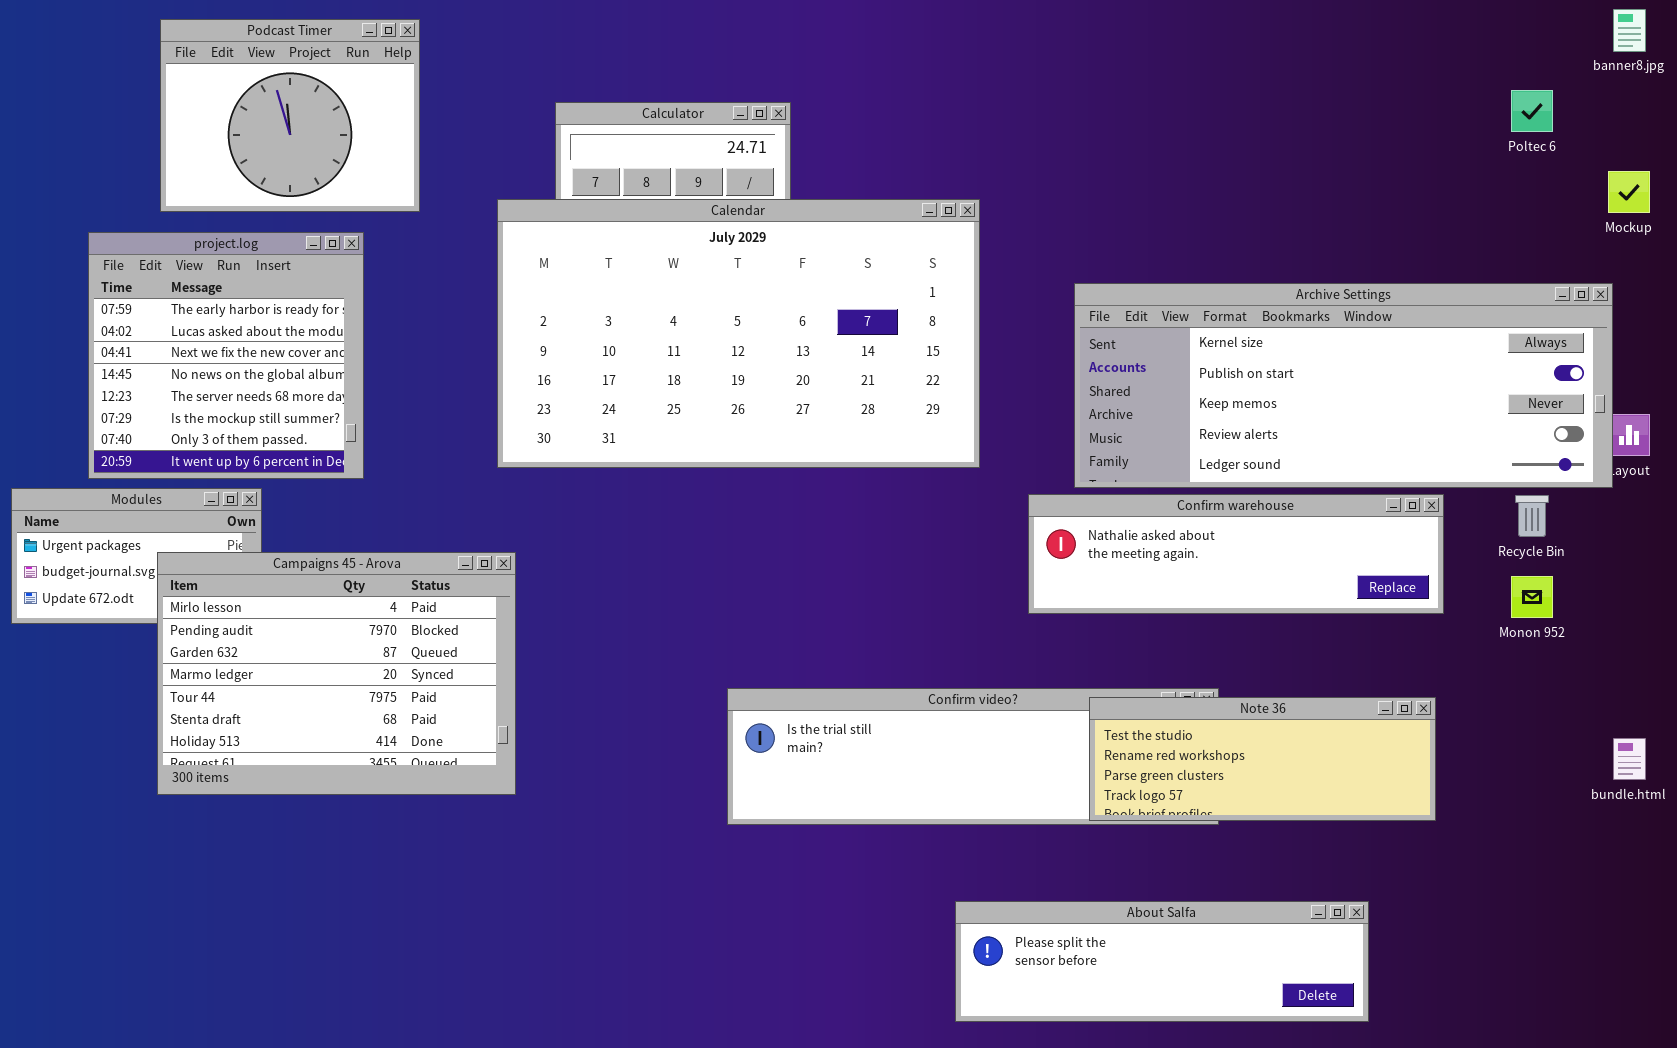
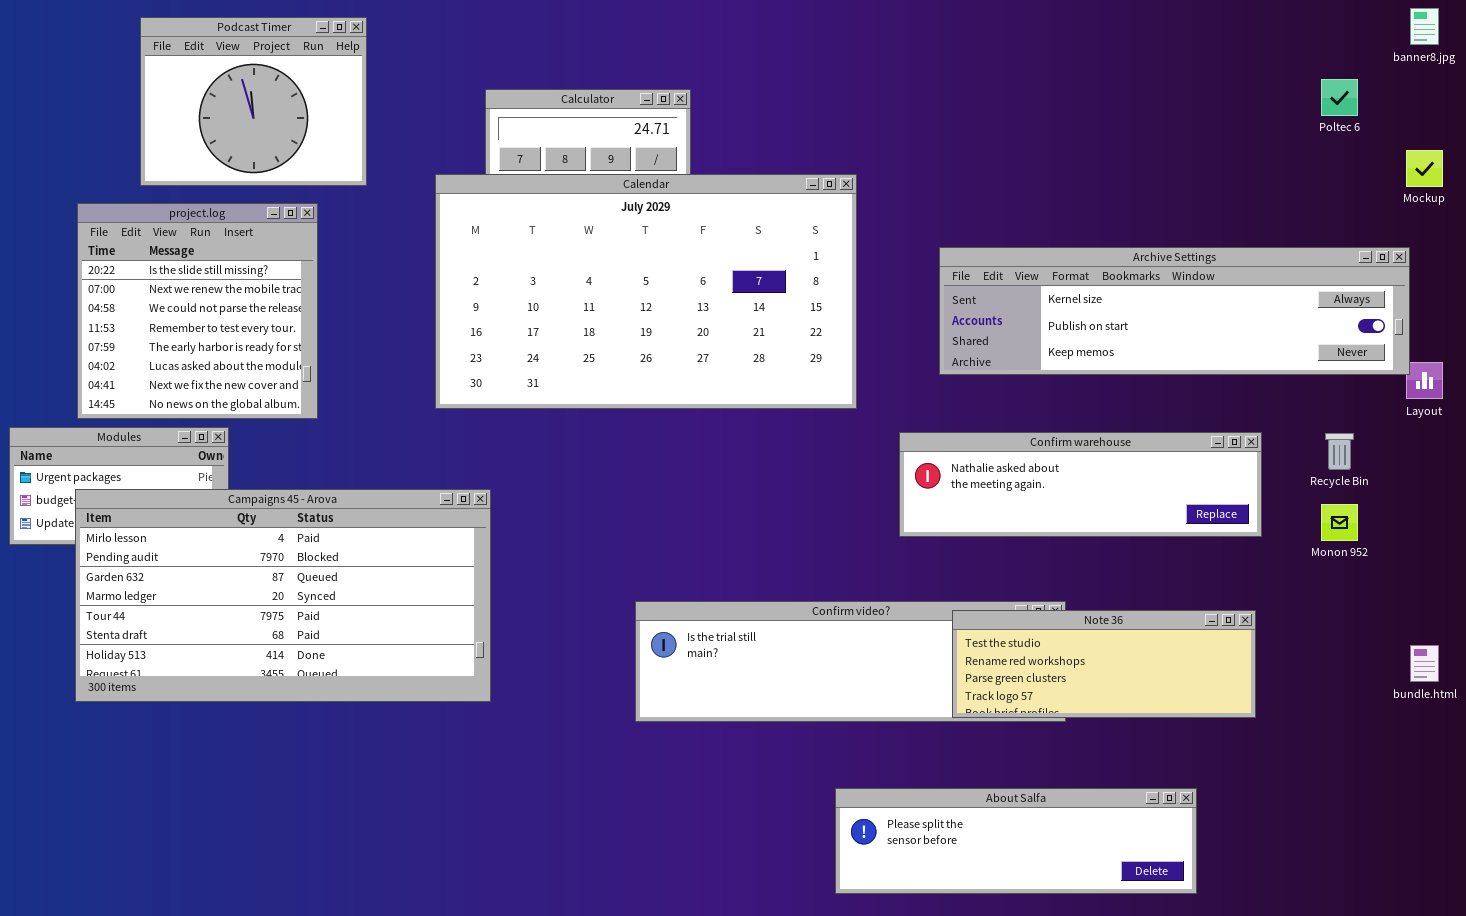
project.log: [88,232,364,479] -> [77,203,318,419], scrolled up 4 rows
Archive Settings: [1074,283,1613,488] -> [939,247,1410,375], resized
Campaigns 45 - Arova: [157,552,516,795] -> [75,489,491,702], moved, resized

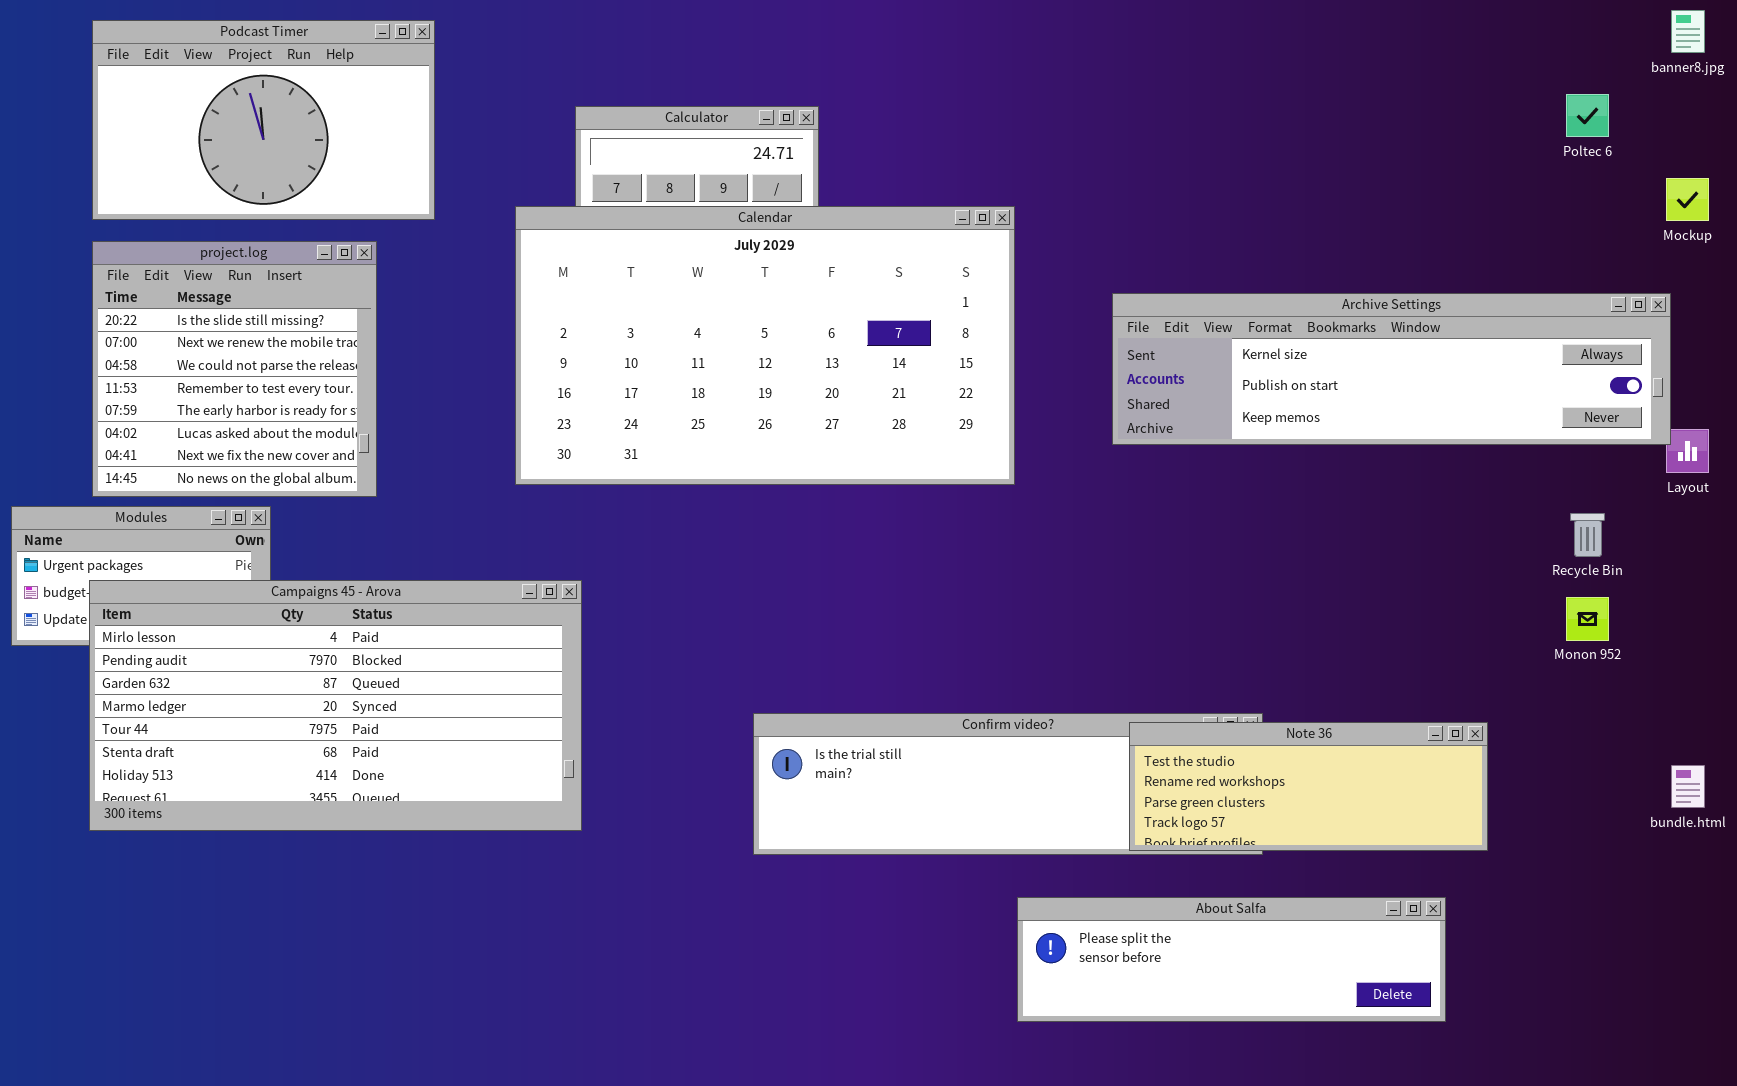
Podcast Timer: [140,17,367,186] -> [92,20,435,220], resized
Confirm warehouse: [899,432,1262,537] -> none, closed
About Salfa: [835,788,1197,894] -> [1017,897,1446,1022], moved

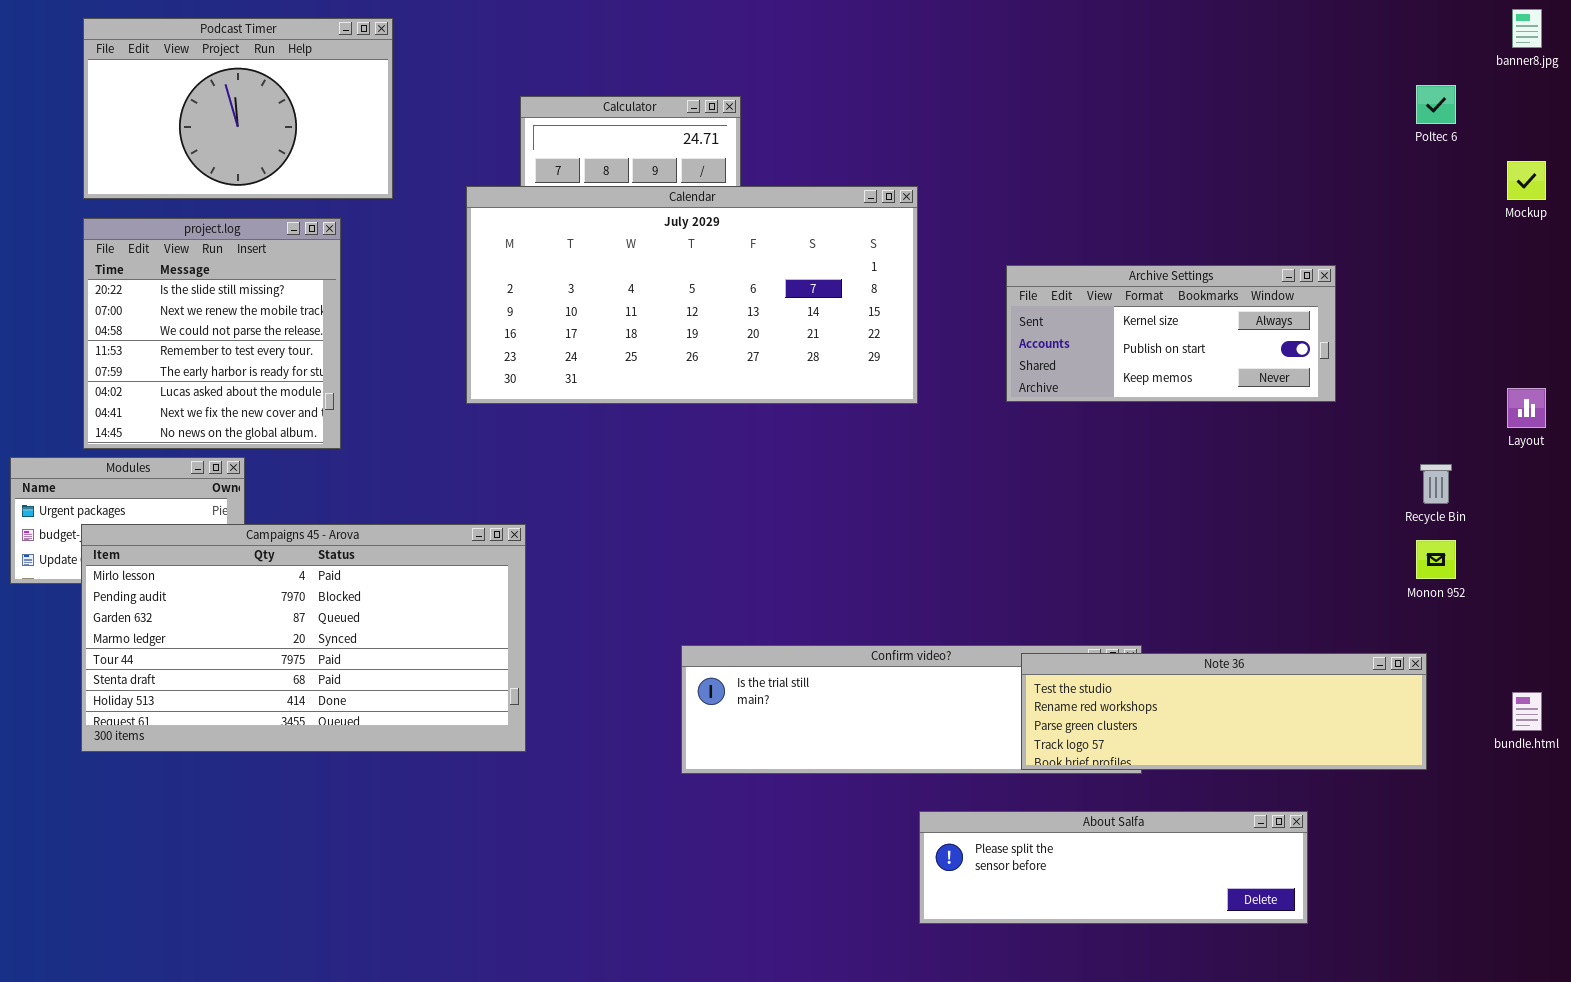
Calendar: [515,206,1015,485] -> [466,186,918,404], resized
Archive Settings: [1112,293,1671,445] -> [1006,265,1336,402], resized
Note 36: [1129,722,1488,851] -> [1021,653,1427,770], resized

